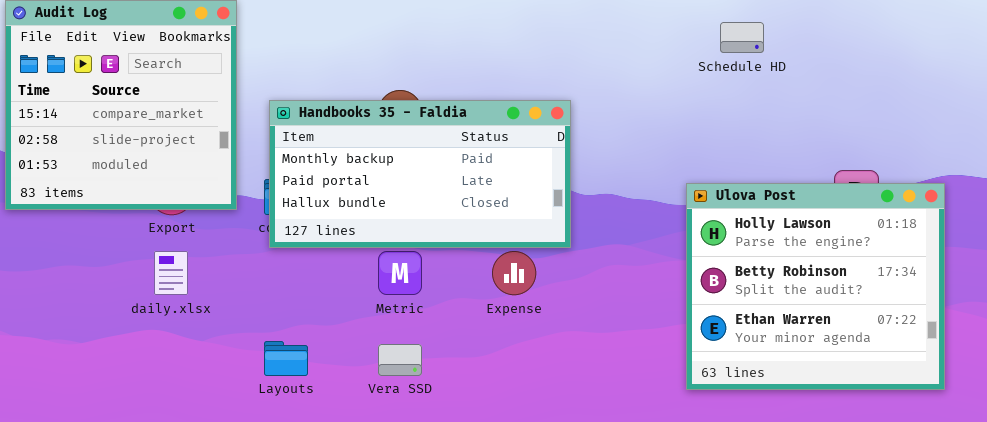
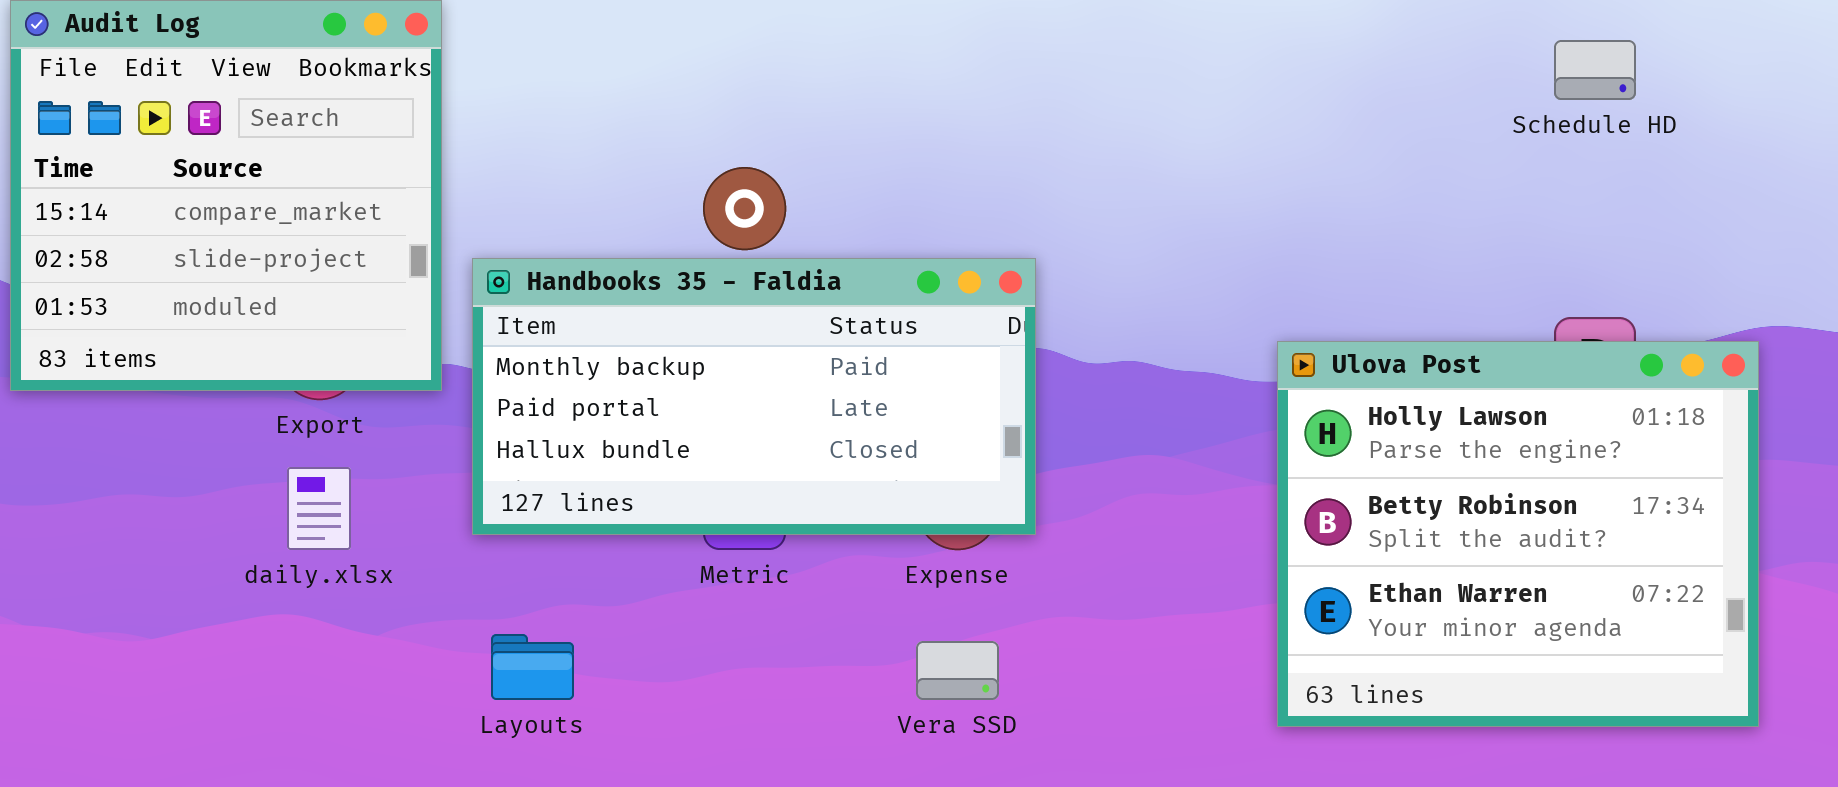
Schedule HD: [720,22,764,53] -> [1554,40,1636,100], moved
Handbooks 35 - Faldia: [269,100,571,248] -> [472,258,1036,535], moved
Vera SSD: [378,344,422,376] -> [916,641,999,700], moved

